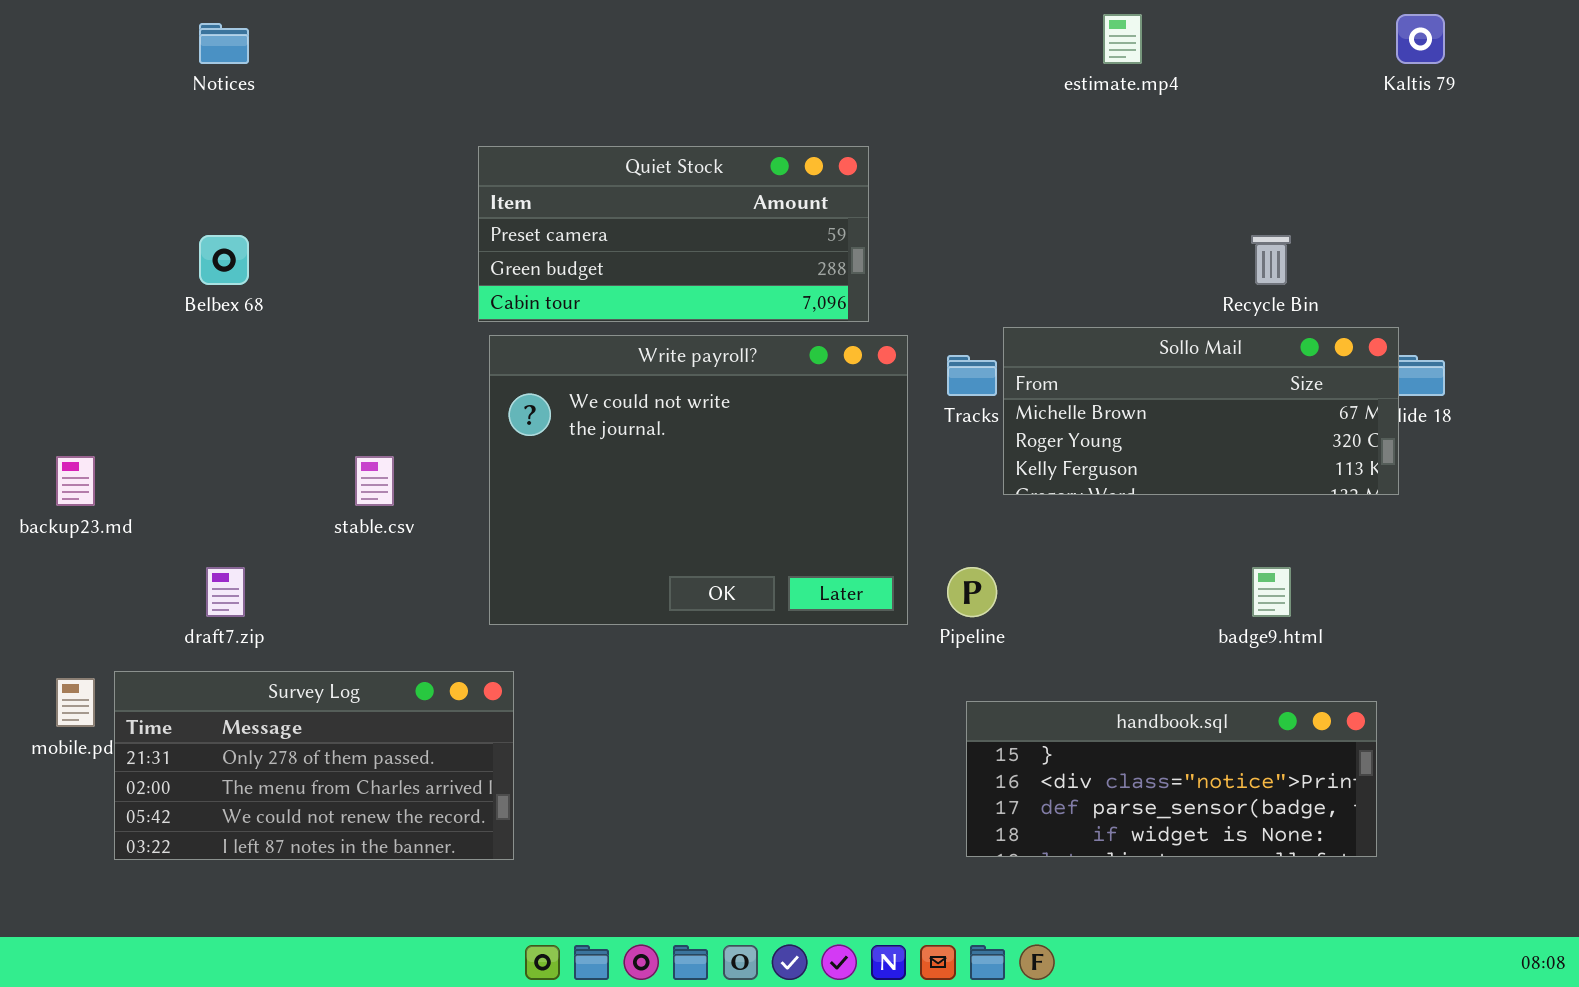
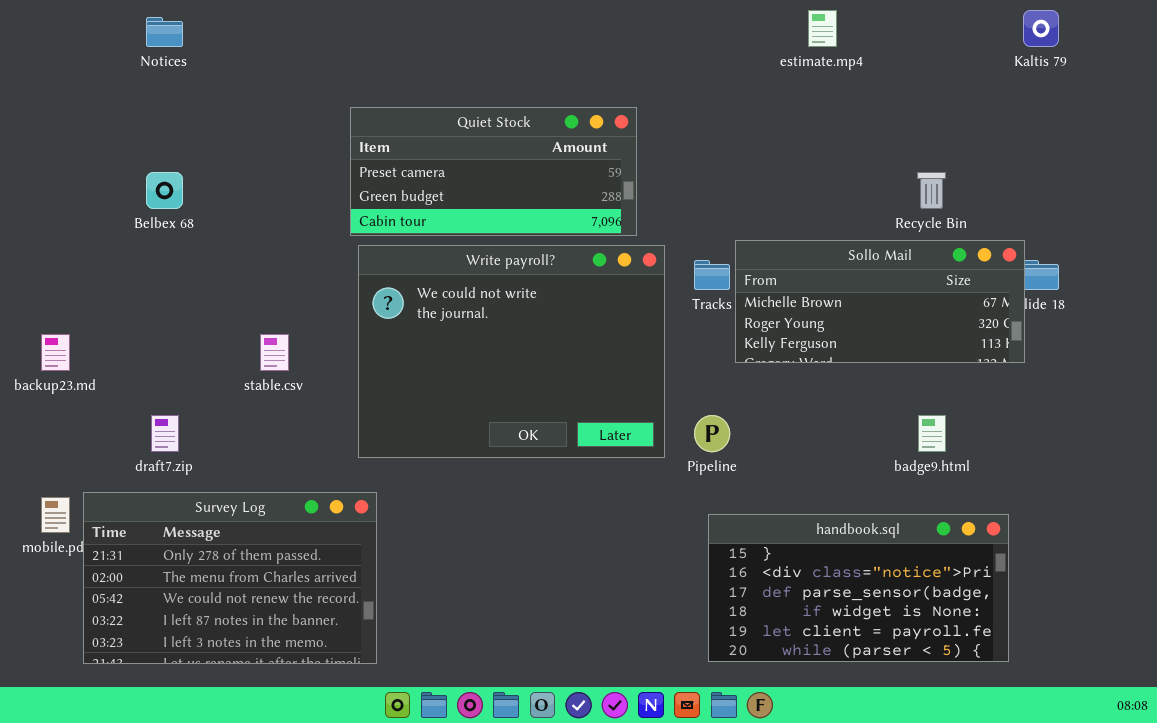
Survey Log: [114,671,514,860] -> [83,492,377,664], resized
handbook.sql: [966,701,1377,857] -> [708,514,1009,662], resized

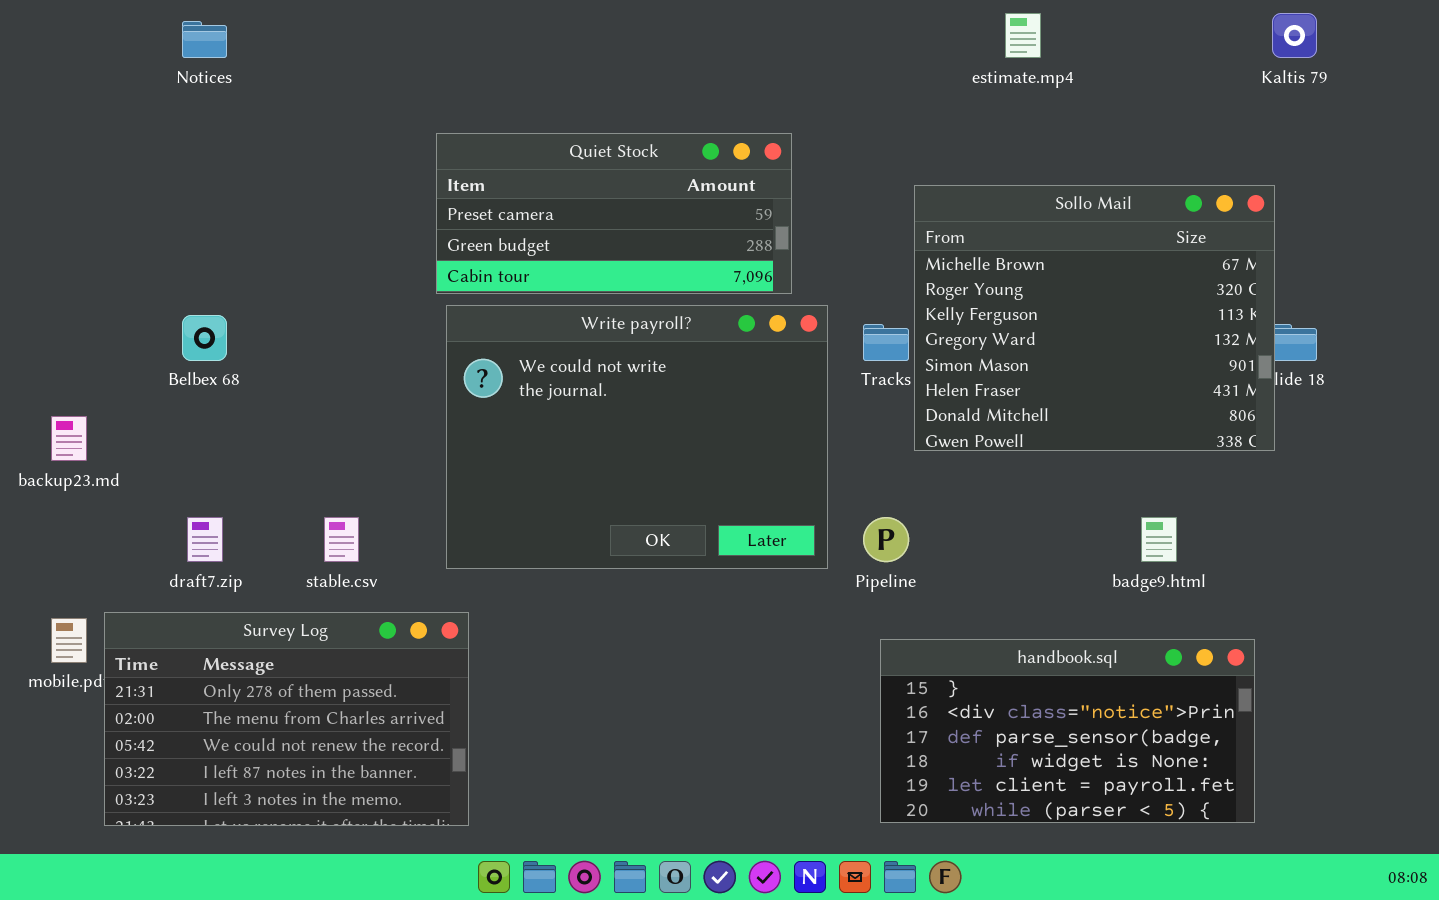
Belbex 68: [146,172,183,209] -> [182,315,227,361], moved
Sollo Mail: [735,240,1025,363] -> [914,185,1275,451], resized
stable.csv: [260,334,289,371] -> [324,517,359,562], moved

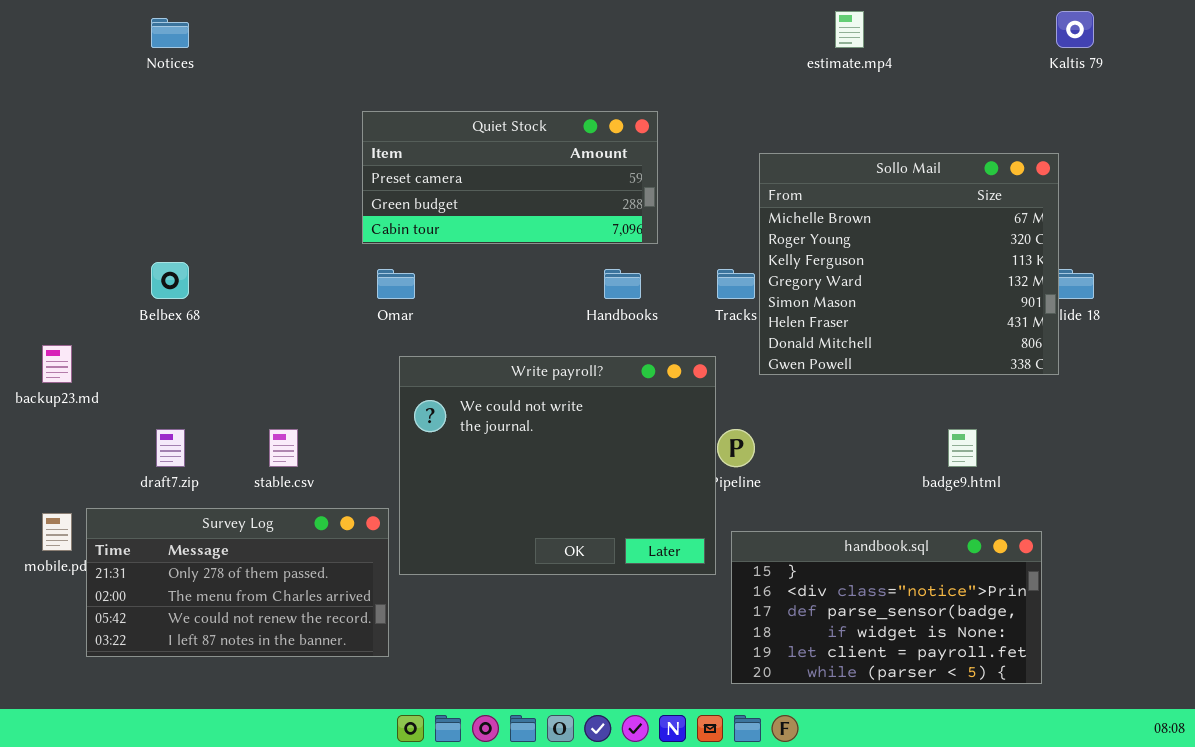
Write payroll?: [446,305,828,569] -> [399,356,716,575], moved
Survey Log: [104,612,469,826] -> [86,508,389,657], resized

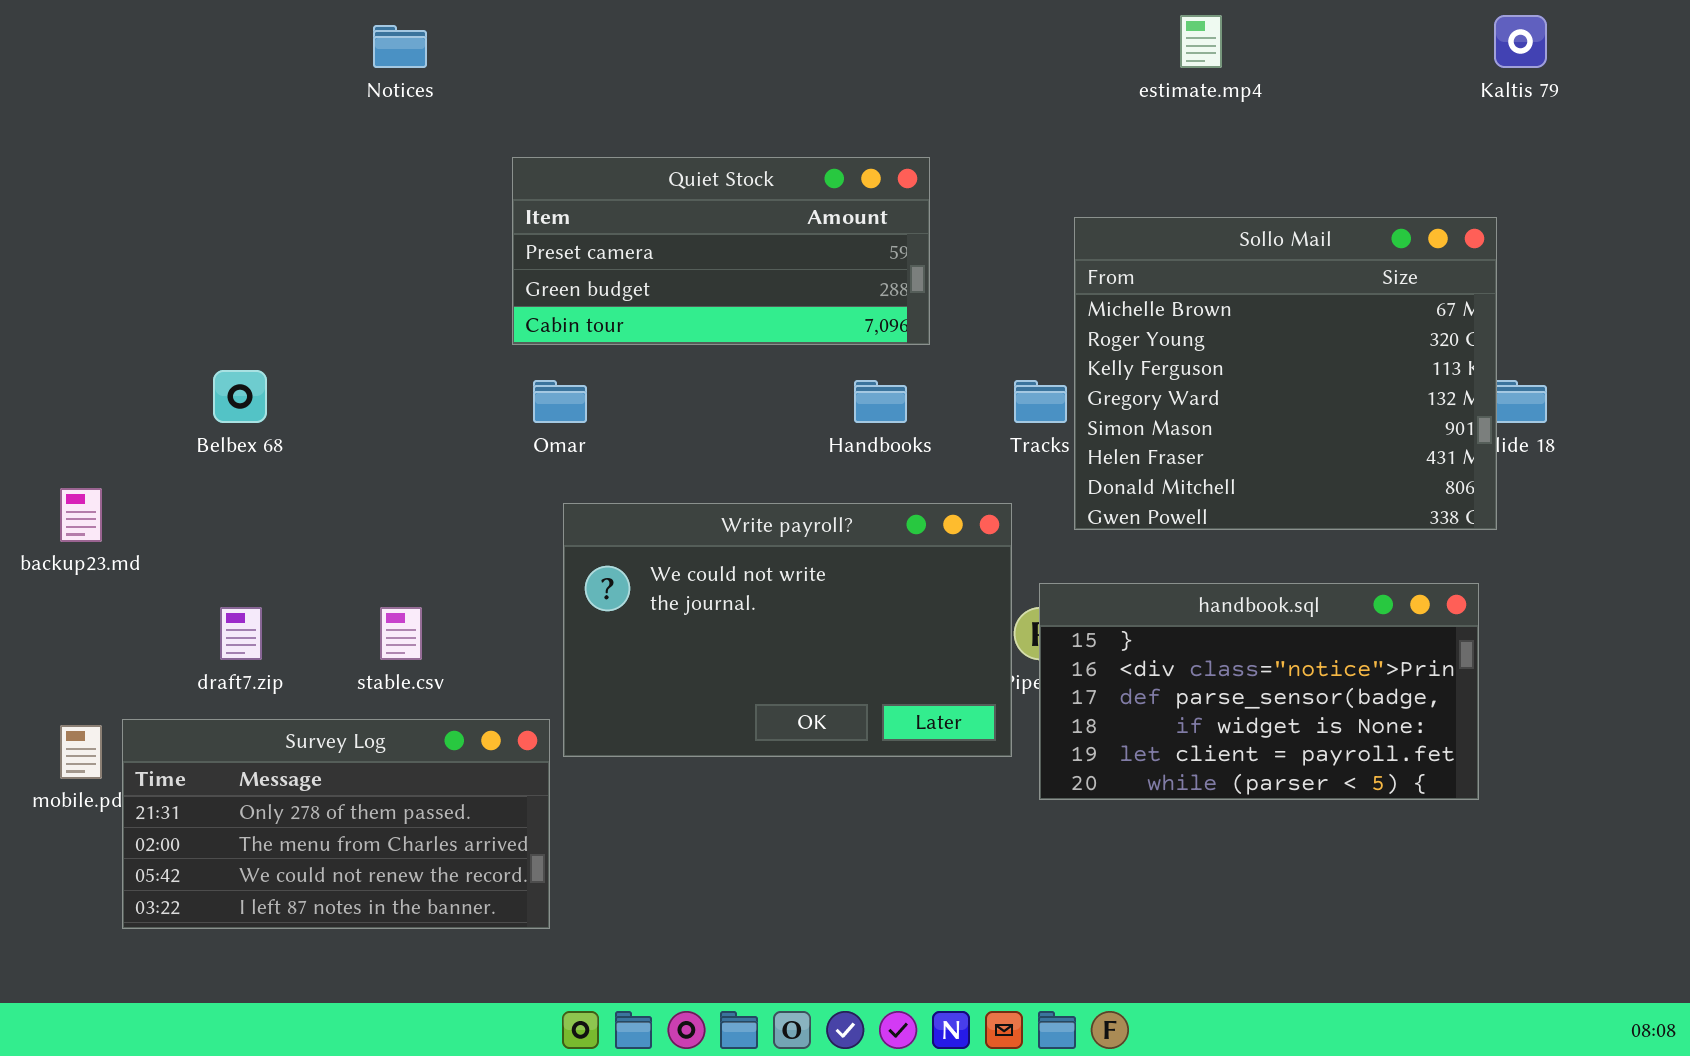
Notices: [151,18,189,48] -> [373,25,427,68], moved
Write payroll?: [399,356,716,575] -> [563,503,1012,757], resized
handbook.sql: [731,531,1042,684] -> [1039,583,1479,800], moved

